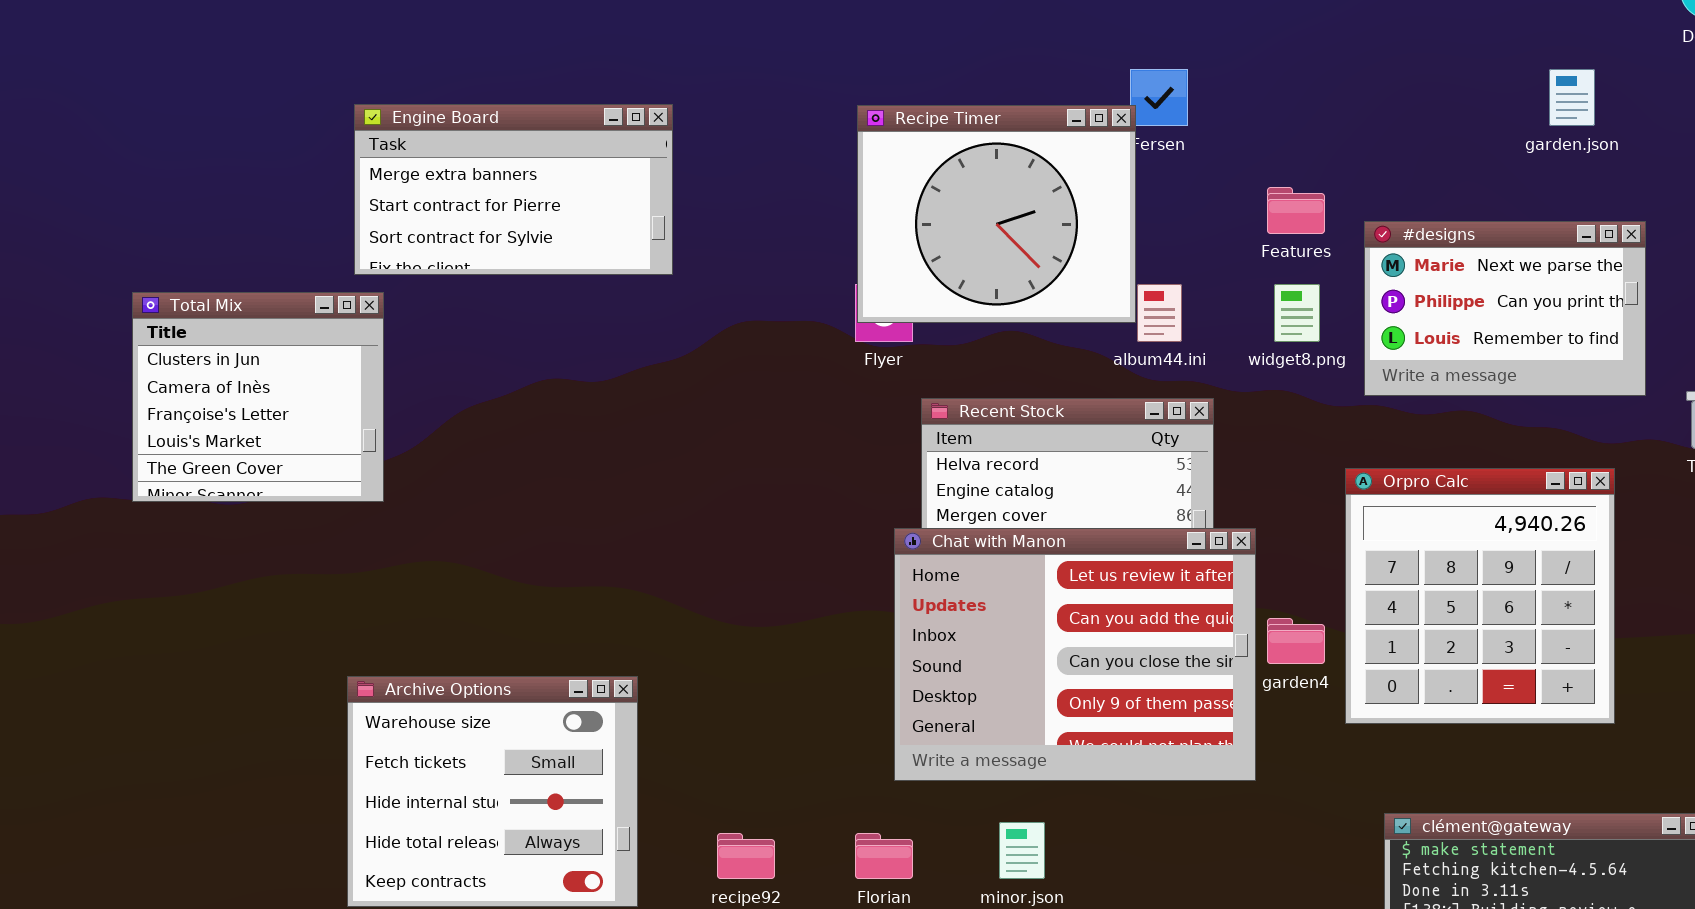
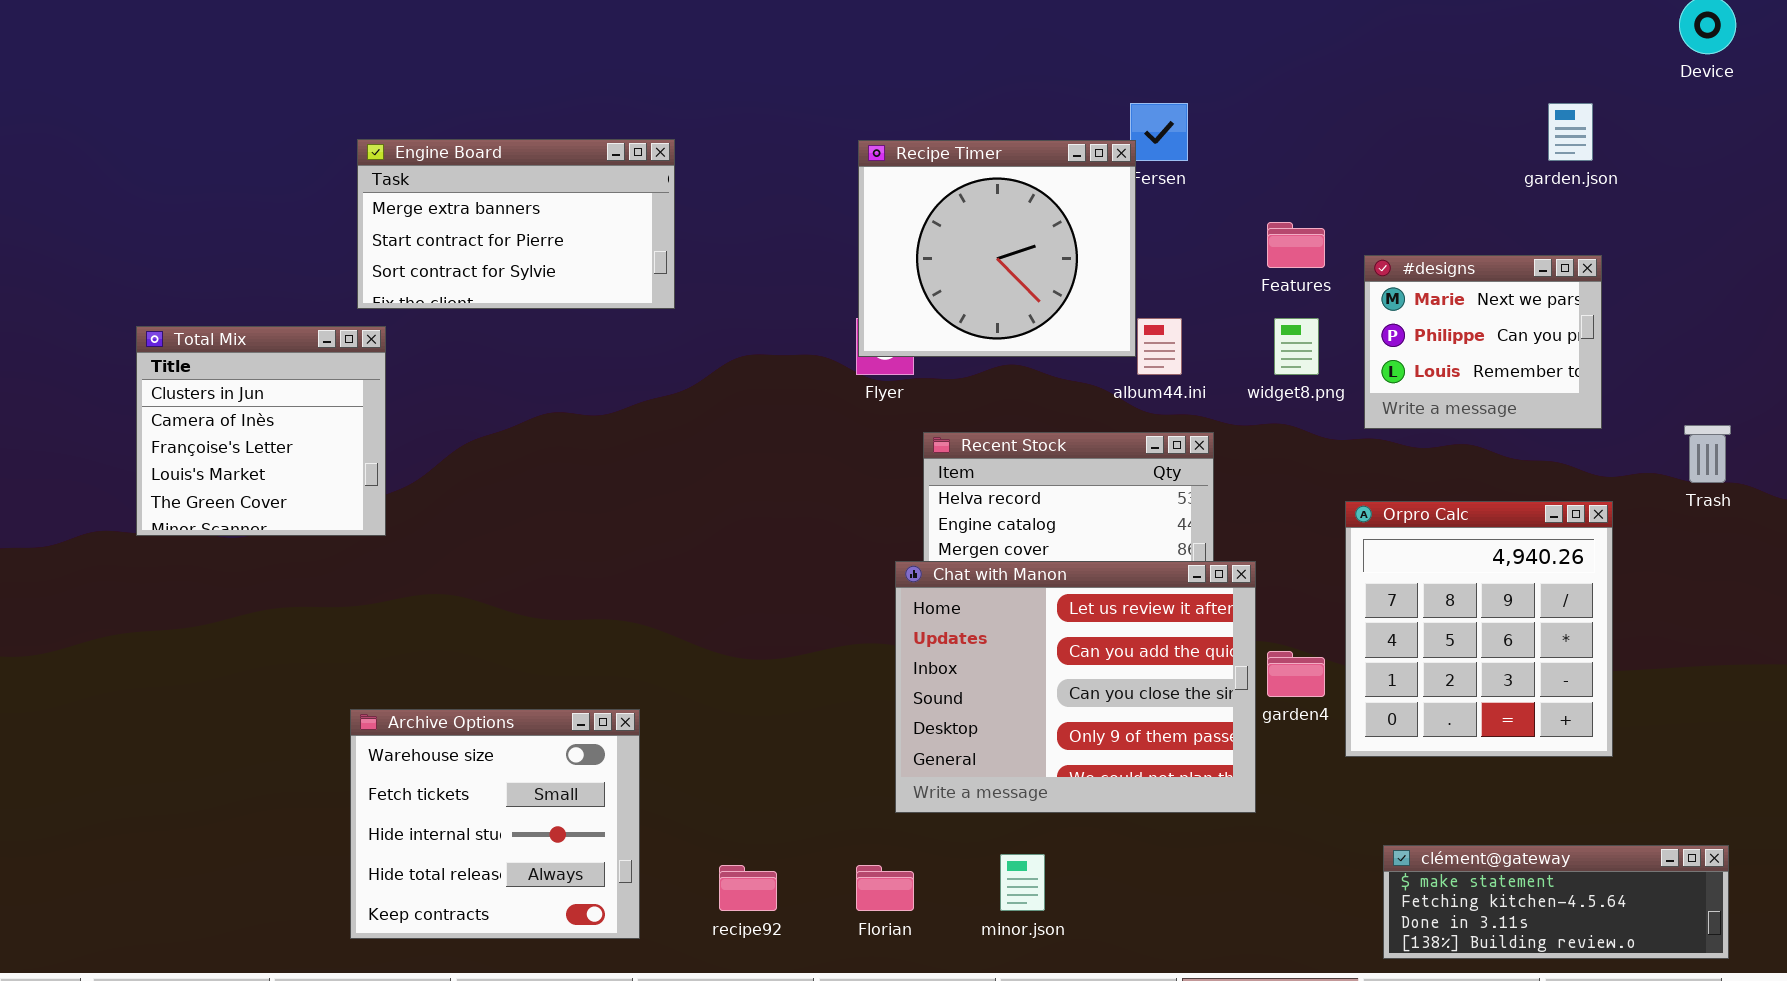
#designs: [1364,221,1646,396] -> [1364,255,1602,429], resized

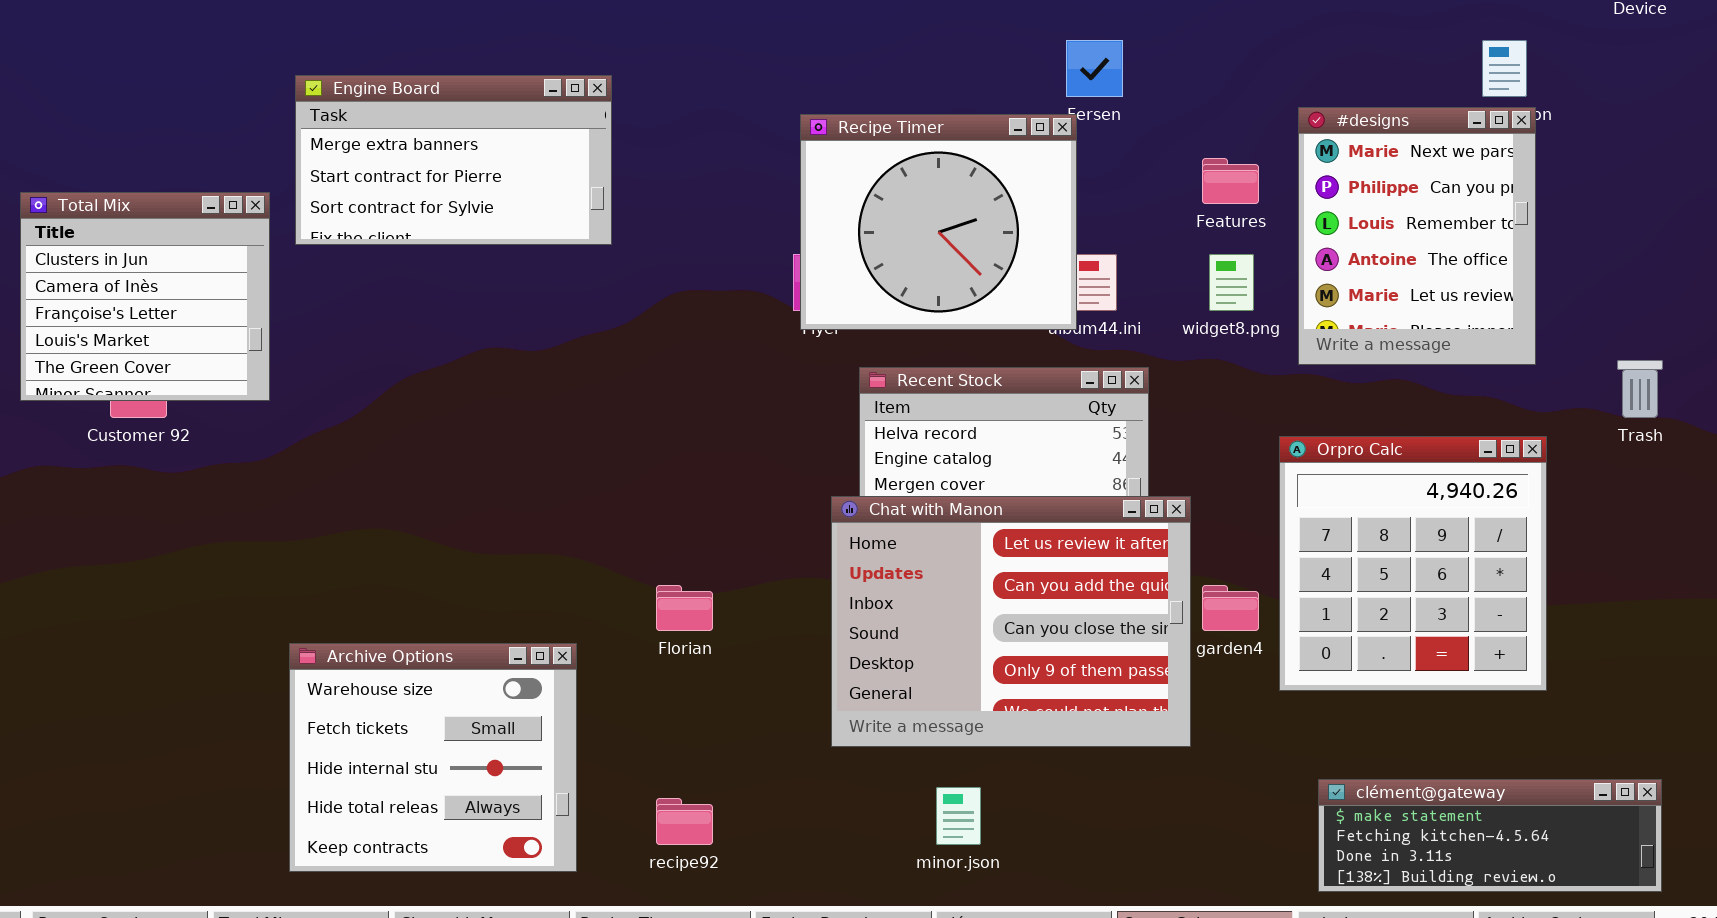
Recipe Timer: [858,140,1136,357] -> [800,114,1077,330], moved
#designs: [1364,255,1602,429] -> [1298,107,1536,365], resized
Total Mix: [136,326,386,536] -> [20,192,270,401], moved
Florian: [856,865,914,911] -> [656,585,713,631], moved

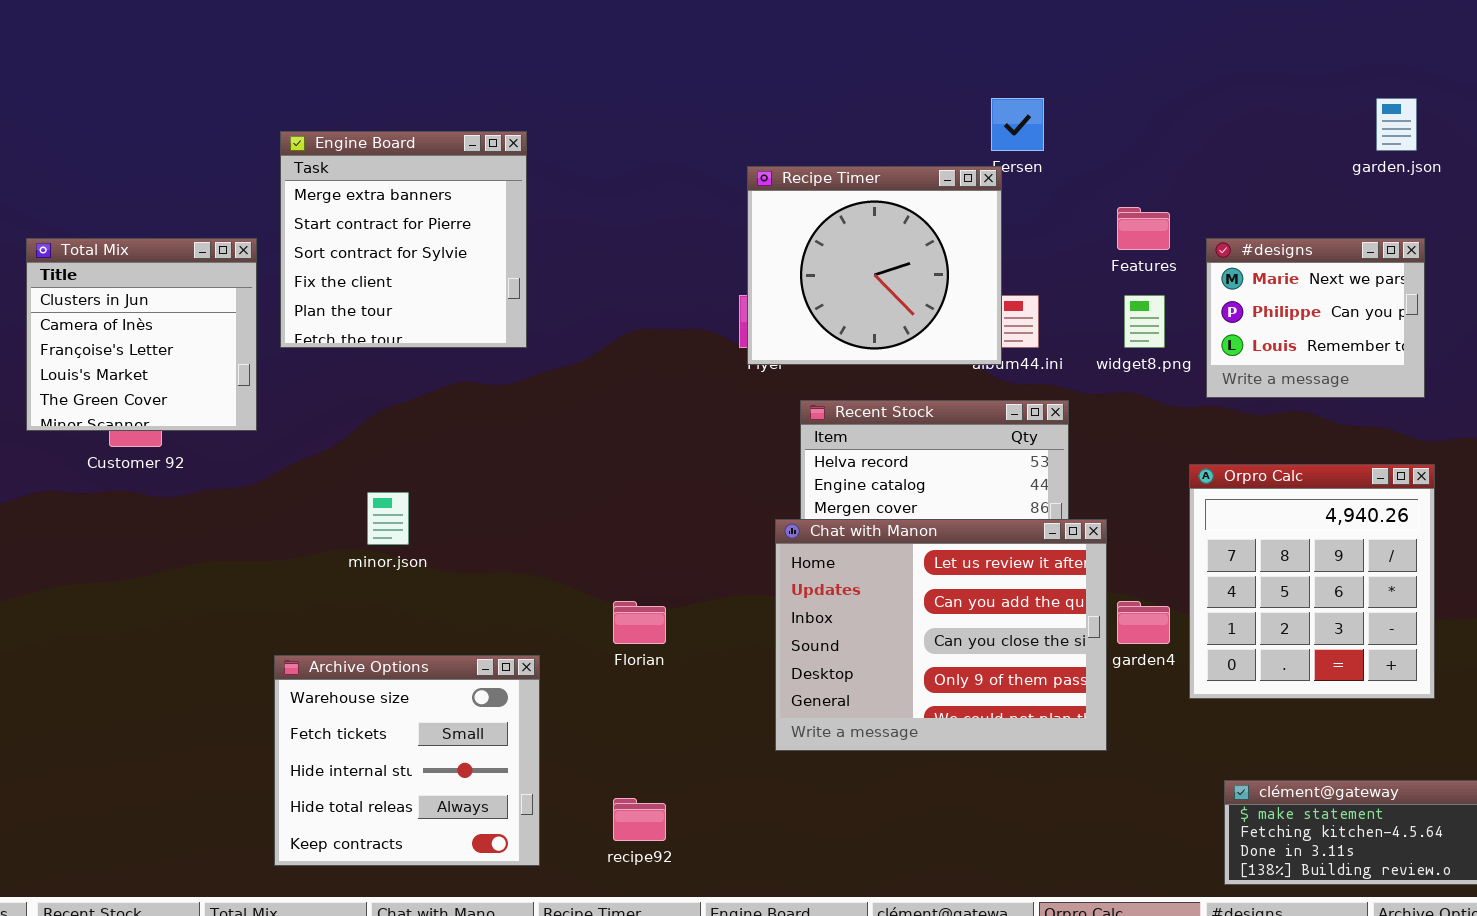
Engine Board: [295,75,612,245] -> [280,131,527,348], resized
#designs: [1298,107,1536,365] -> [1206,238,1425,398], resized
minor.json: [936,787,981,845] -> [367,492,409,545], moved

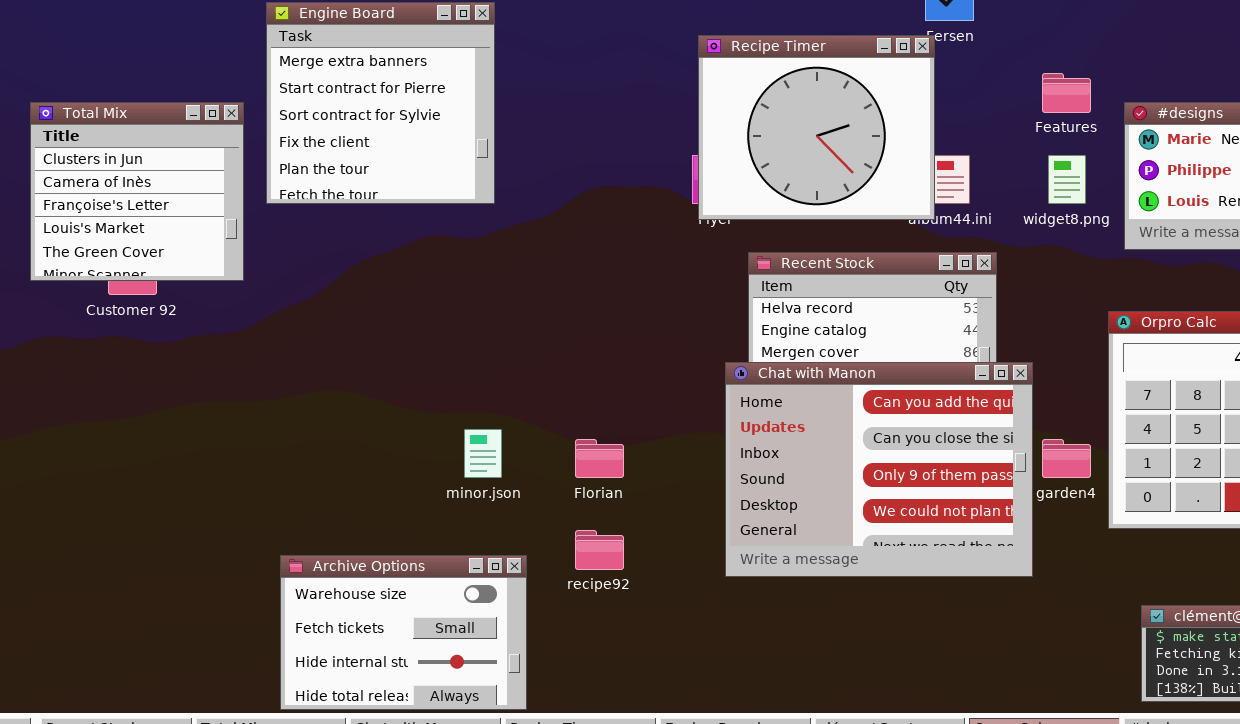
minor.json: [367,492,409,545] -> [464,429,502,478], moved
Chat with Manon: [775,519,1107,751] -> [725,362,1033,577], scrolled down 1 row
Archive Options: [274,655,540,866] -> [280,555,527,710], moved, resized
recipe92: [613,798,666,841] -> [575,530,624,570], moved

